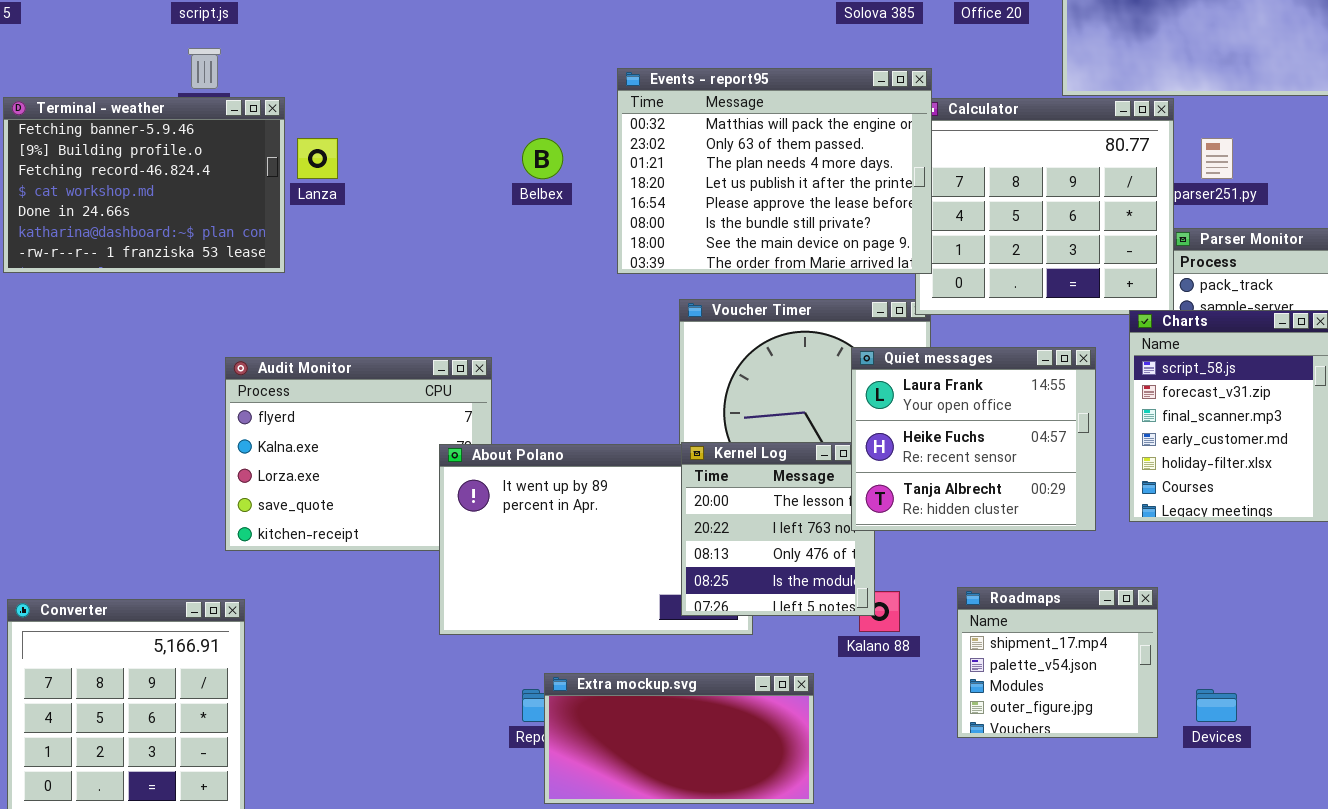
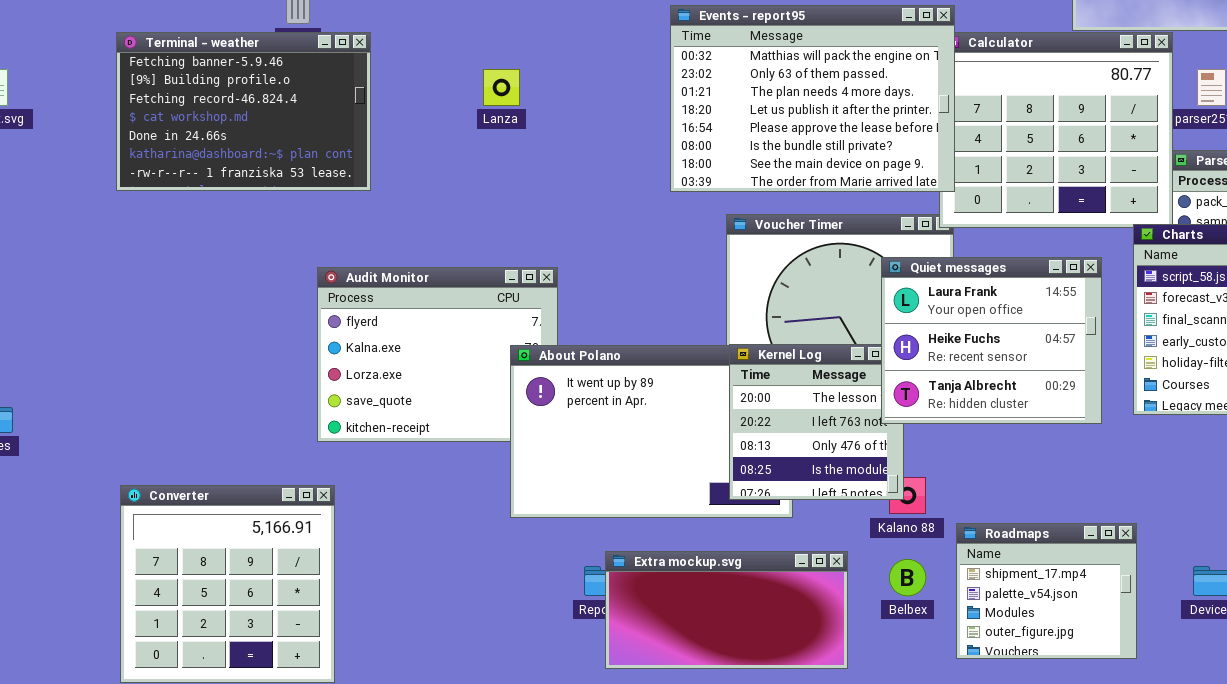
Lanza: [297,138,338,179] -> [483,69,520,106], moved
Belbex: [522,138,563,179] -> [889,559,926,596], moved
Roadmaps: [957,587,1158,738] -> [956,523,1137,659], moved

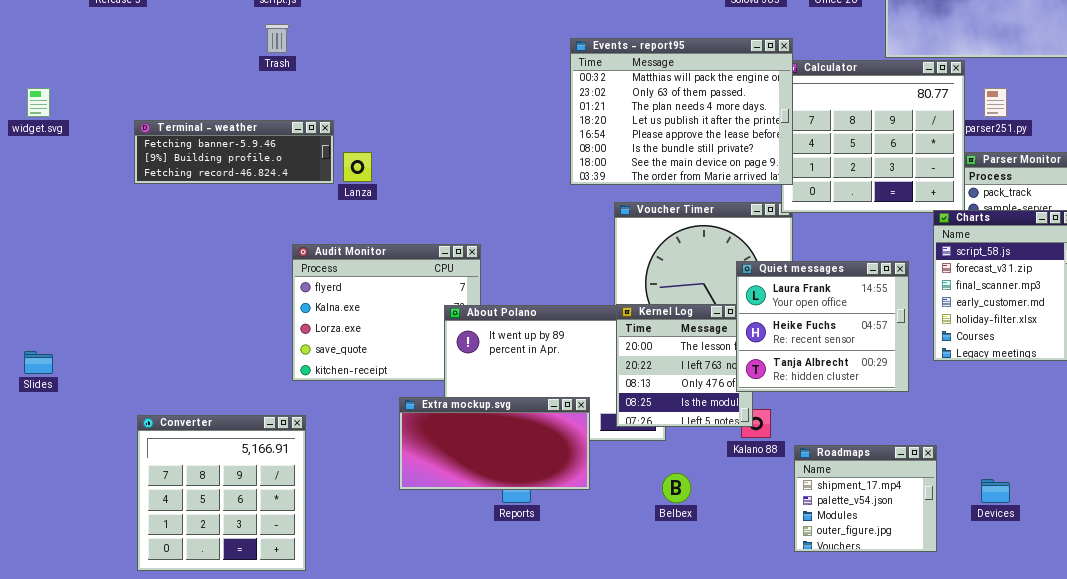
Terminal - weather: [116,32,371,191] -> [134,120,334,184], resized
Lanza: [483,69,520,106] -> [343,152,372,182], moved
Quiet messages: [881,257,1102,424] -> [736,261,909,392], moved
Extra mockup.svg: [605,551,848,669] -> [399,397,590,490], moved
Belbex: [889,559,926,596] -> [662,473,691,503], moved

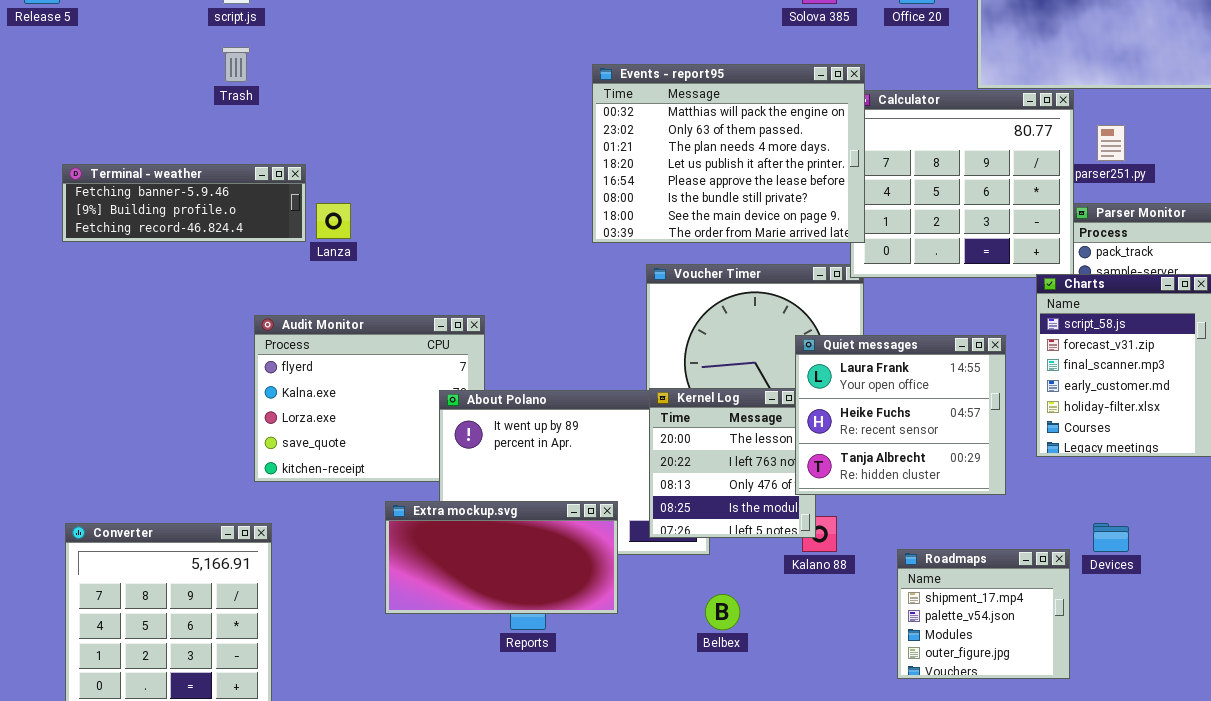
Roadmaps: [794,445,937,552] -> [897,549,1070,679], moved
Devices: [981,479,1010,503] -> [1093,523,1129,552], moved

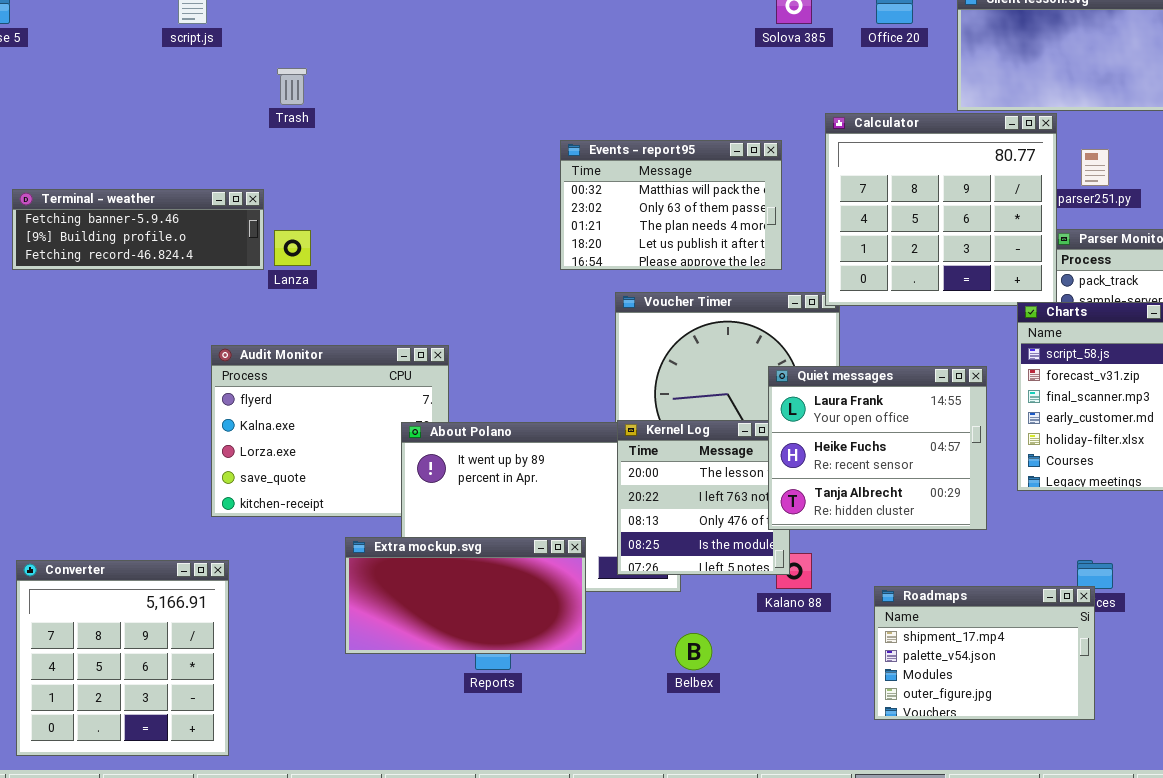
Trash: [222,47,250,82] -> [277,68,307,105], moved
Events - report95: [592,64,865,243] -> [560,140,782,270], resized
Roadmaps: [897,549,1070,679] -> [874,586,1095,720], resized

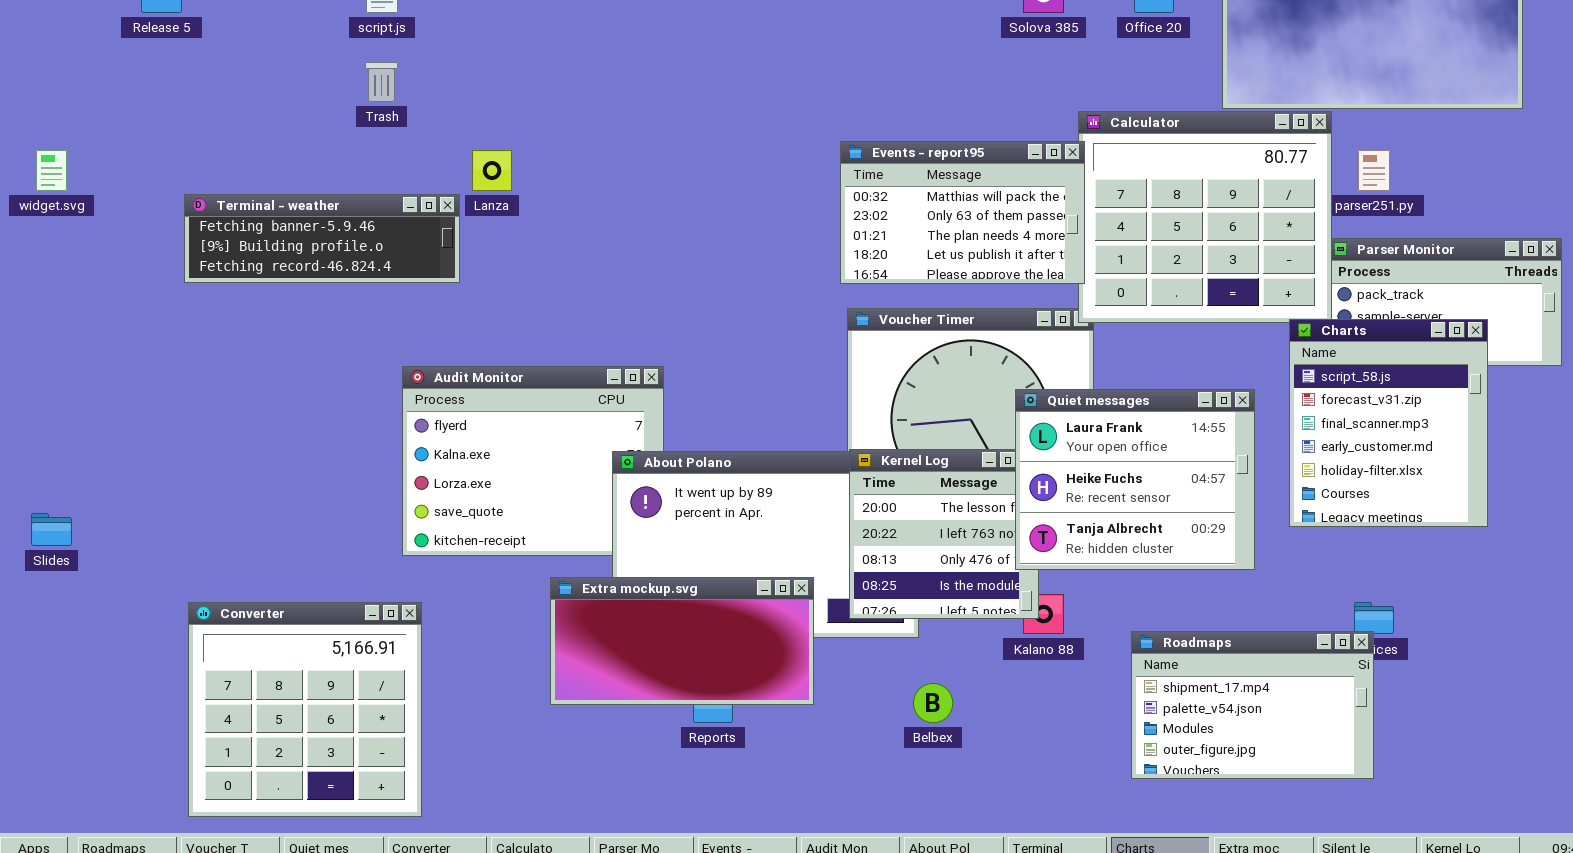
Trash: [277,68,307,105] -> [365,62,398,102], moved
Events - report95: [560,140,782,270] -> [840,141,1085,284], moved
Lanza: [274,230,311,266] -> [472,150,512,191], moved

